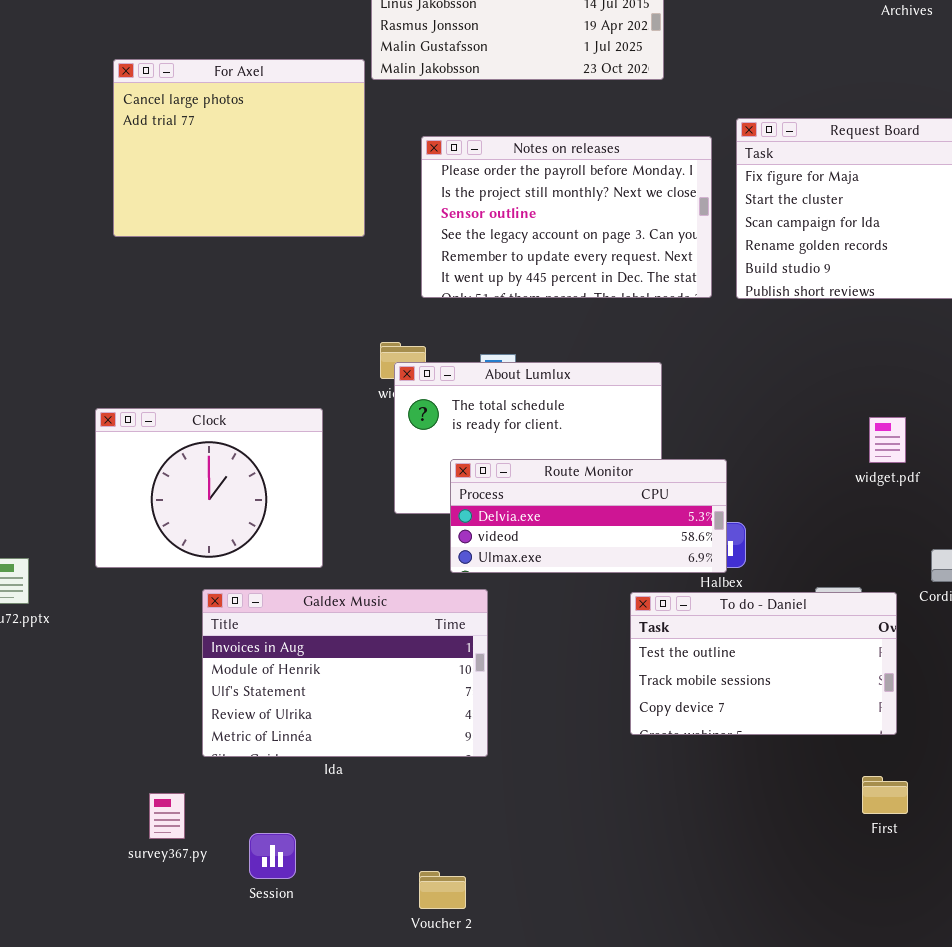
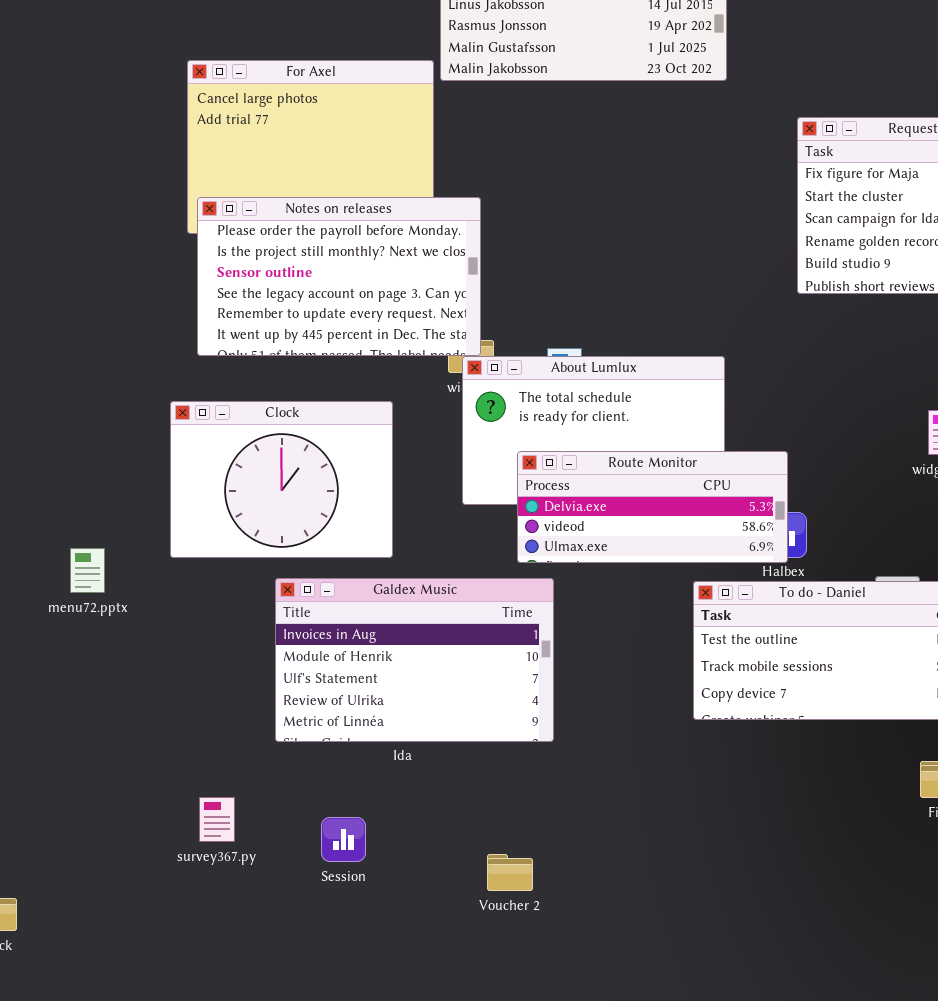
Notes on releases: [421,136,712,298] -> [197,197,481,356], moved
survey367.py: [149,793,185,839] -> [199,797,235,842], moved

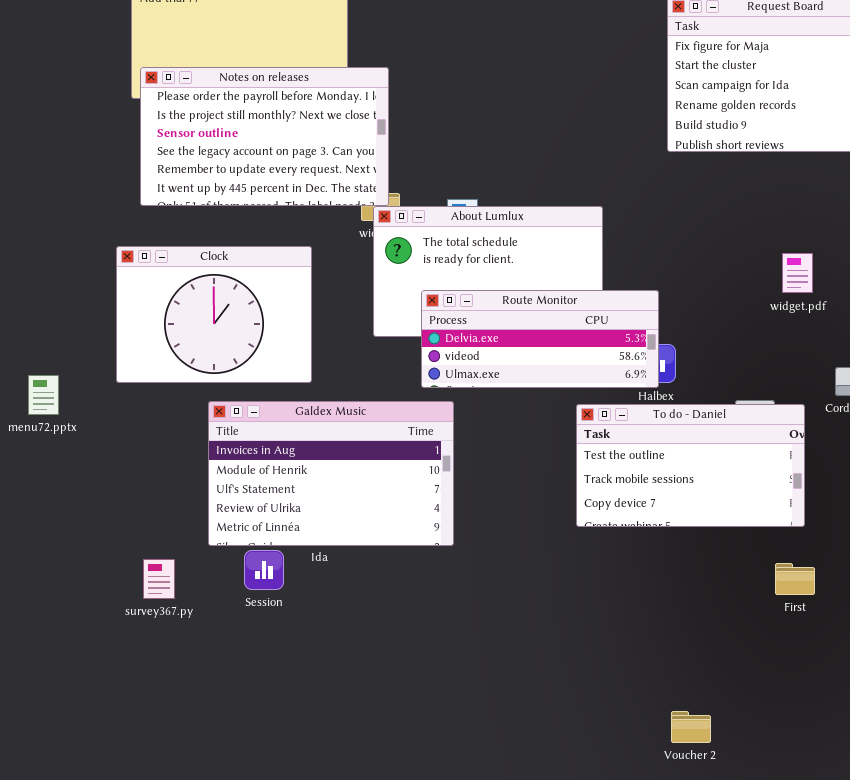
survey367.py: [199,797,235,842] -> [143,559,175,599], moved
Session: [321,817,366,862] -> [244,550,284,590], moved
Voucher 2: [487,854,533,891] -> [671,711,711,743], moved

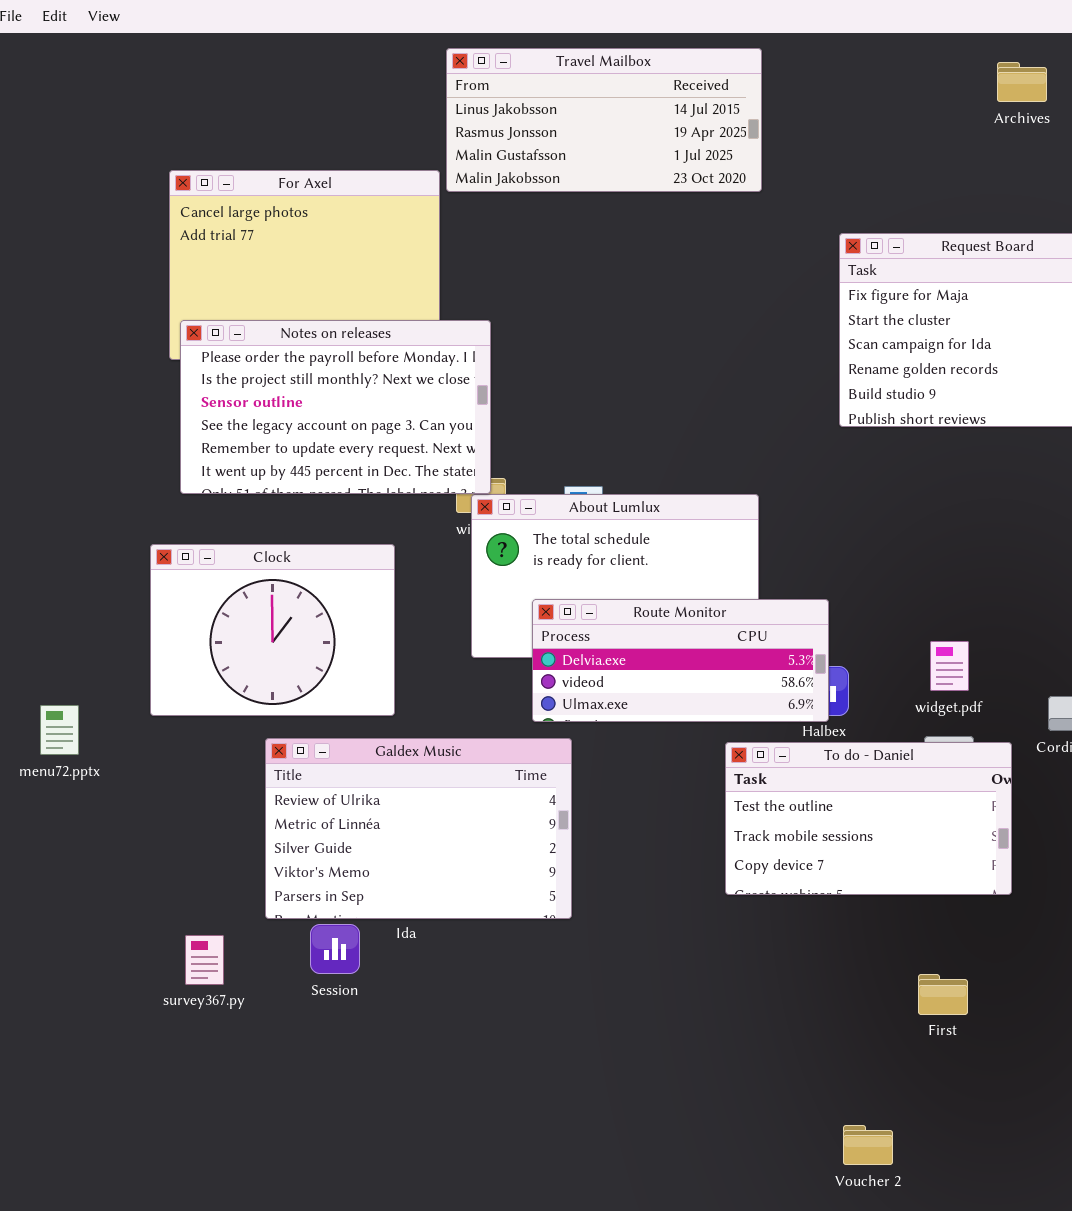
widget.pdf: [782,253,813,293] -> [930,641,969,691], moved
Galdex Music: [208,401,454,546] -> [265,738,572,919], scrolled down 3 rows
First: [775,563,815,595] -> [918,974,968,1015], moved

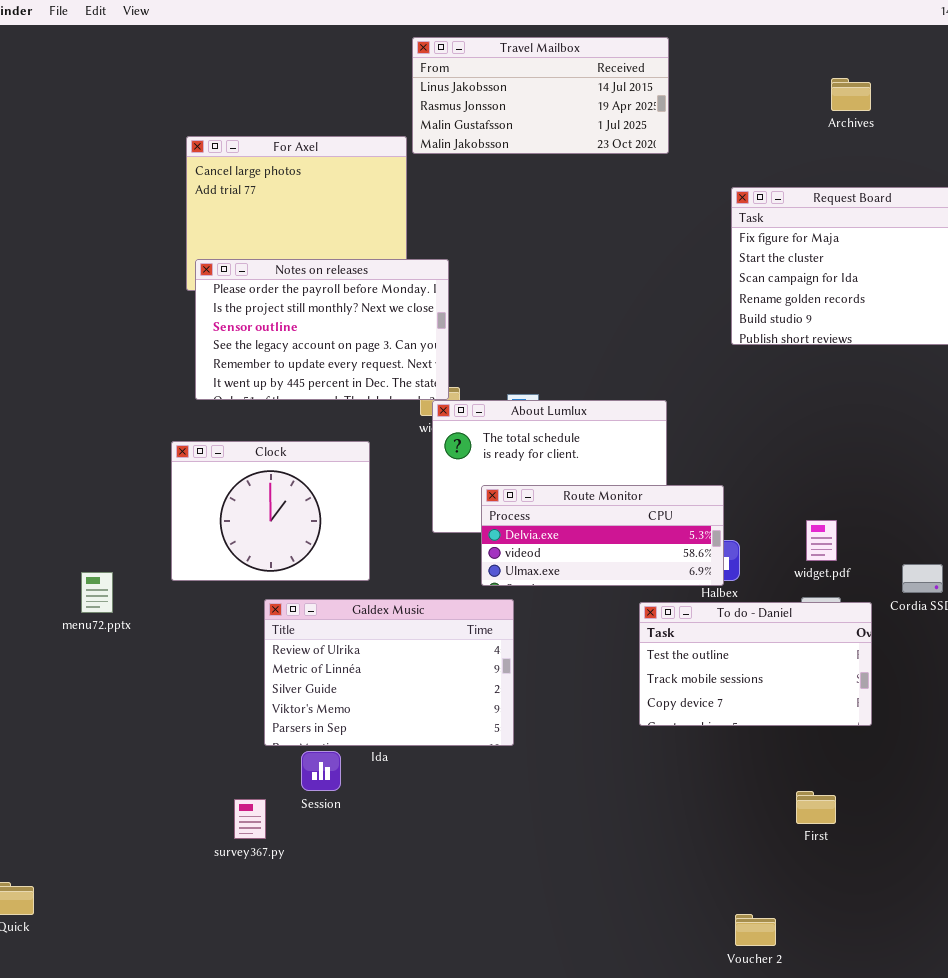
Archives: [997,62,1047,102] -> [831,78,871,111], moved
survey367.py: [185,935,224,985] -> [234,799,266,839], moved

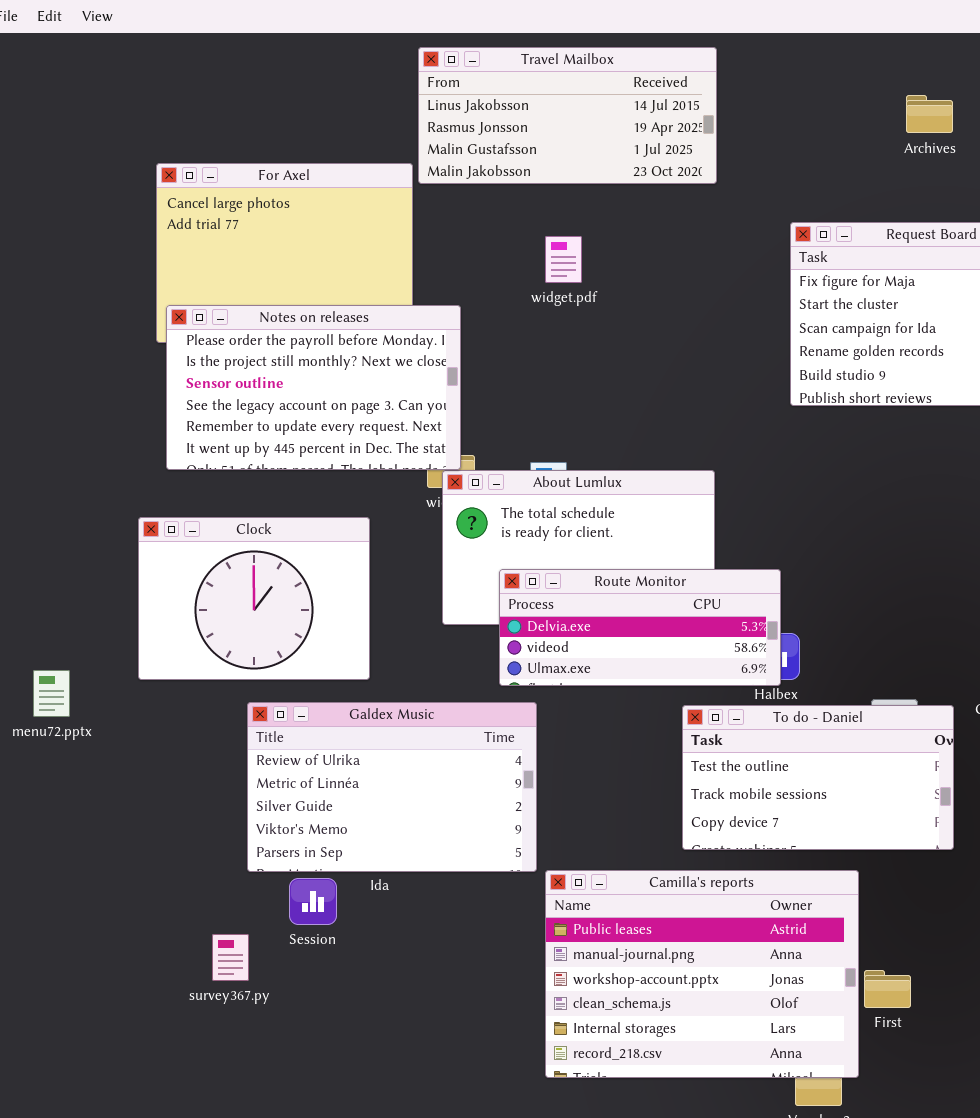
widget.pdf: [806,520,837,561] -> [545,236,582,283], moved
Camilla's reports: none -> [545,870,859,1078], opened
First: [796,791,836,824] -> [864,970,911,1008], moved

